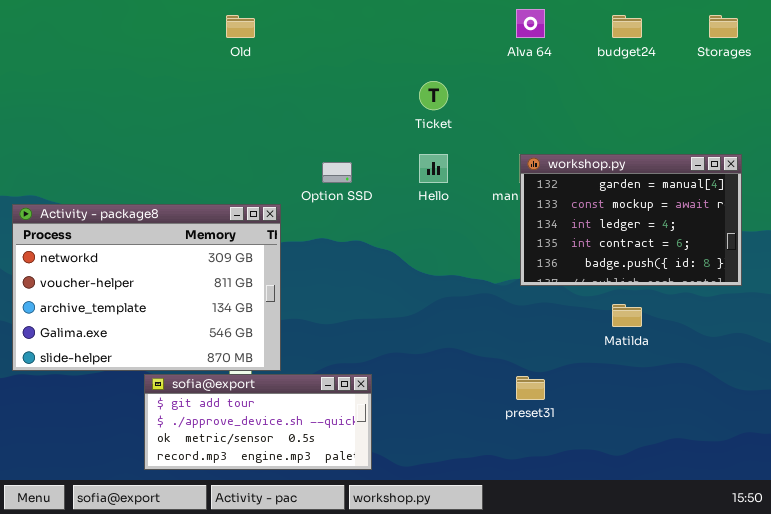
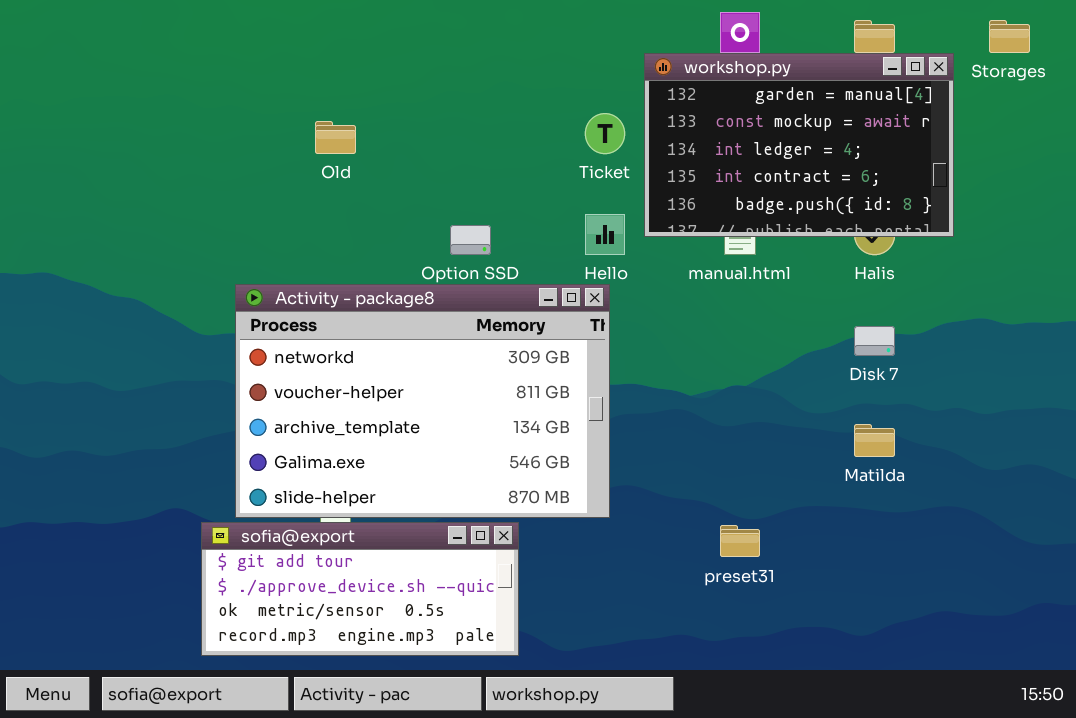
Old: [226,15,255,38] -> [315,121,356,154], moved
workshop.py: [520,154,742,286] -> [644,53,954,237], moved
Activity - package8: [12,204,281,371] -> [235,284,610,518], moved

